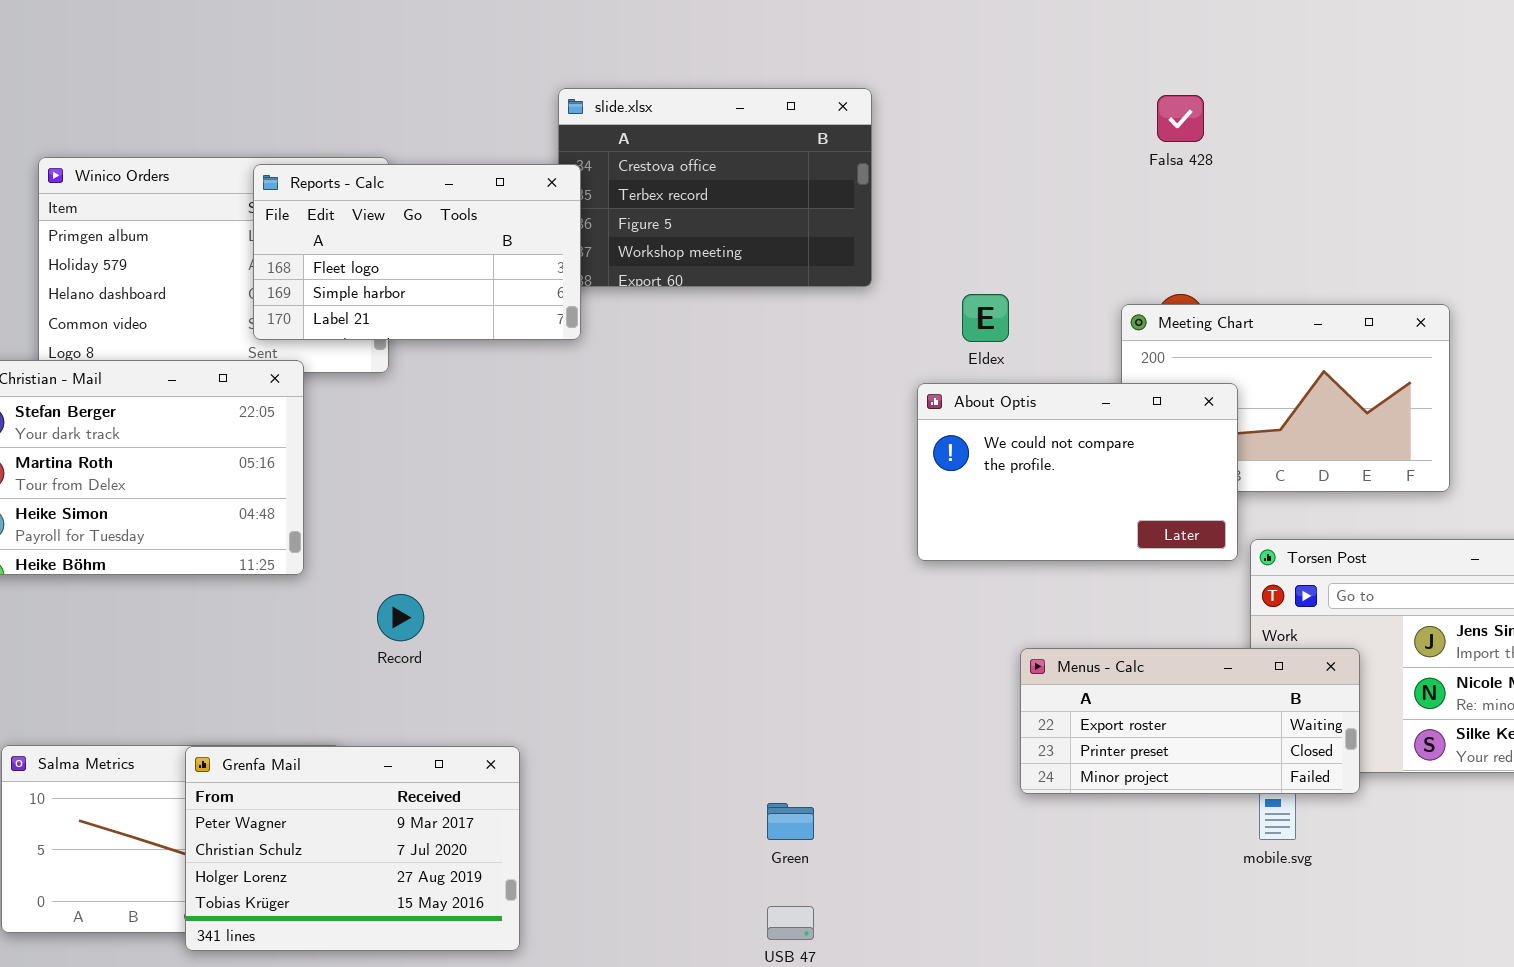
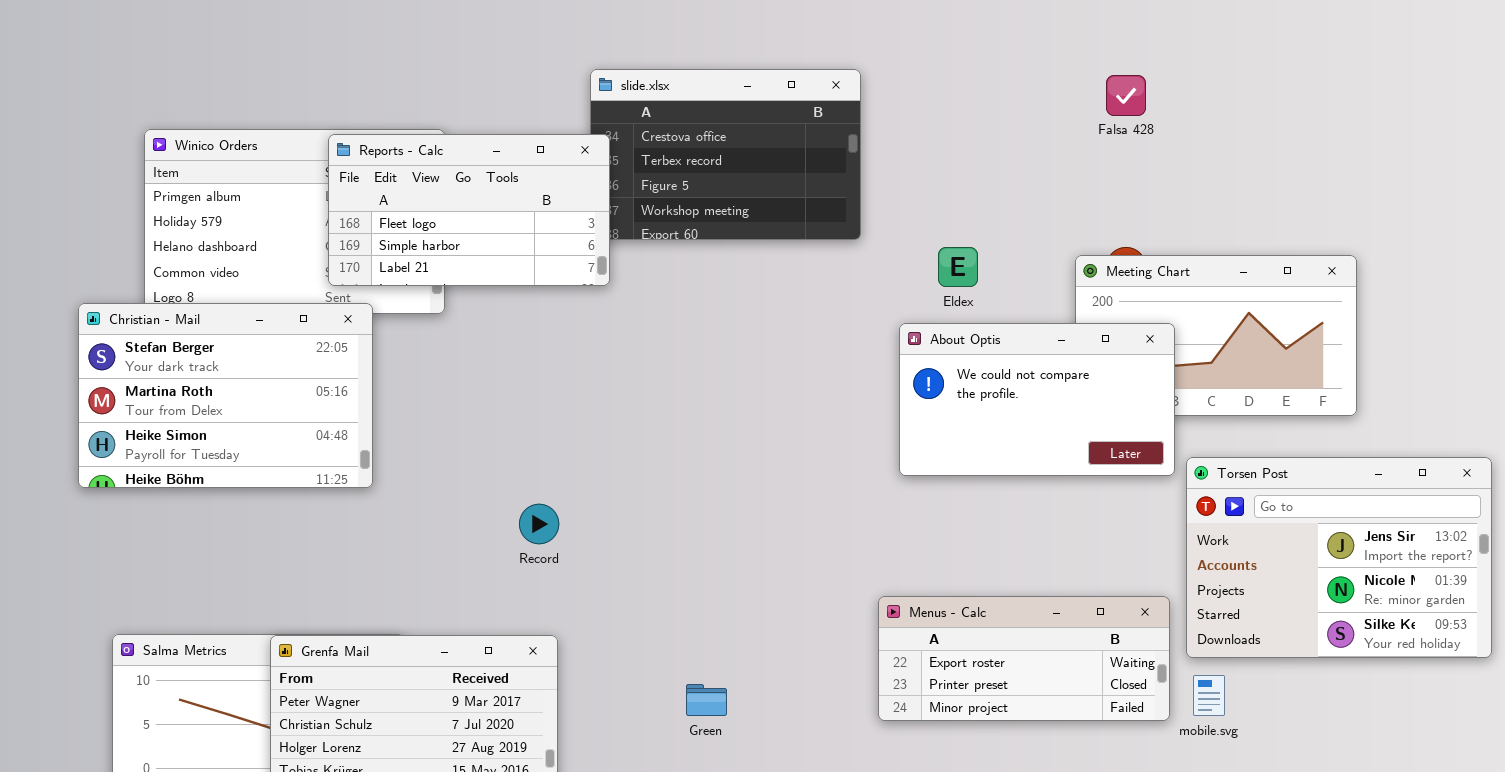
Record: [377,594,424,641] -> [519,504,559,544], moved
Menus - Calc: [1020,648,1360,794] -> [878,596,1170,721], moved
Green: [767,803,814,840] -> [686,684,727,716], moved

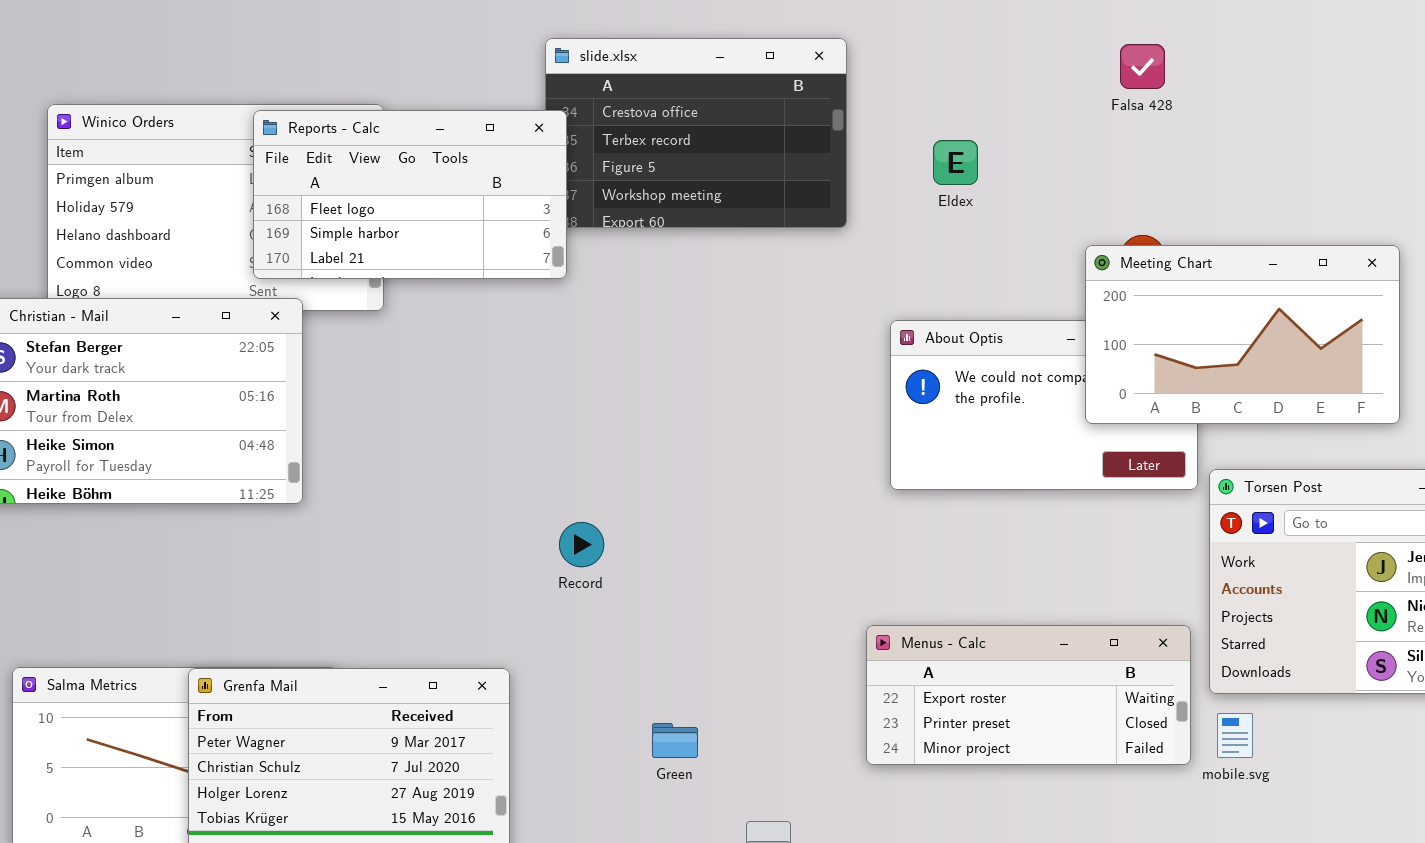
Eldex: [938,247,978,287] -> [933,140,978,185], moved
Meeting Chart: [1075,255,1357,416] -> [1085,245,1400,424], raised
Record: [519,504,559,544] -> [559,522,604,567], moved

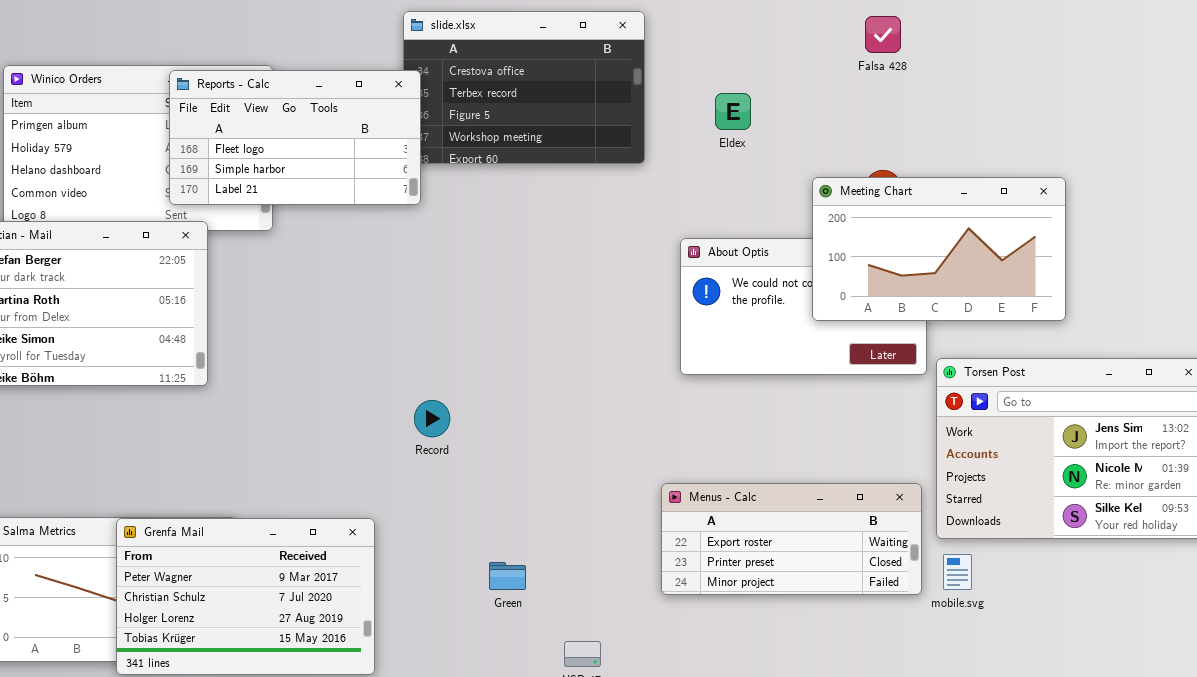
Meeting Chart: [1085,245,1400,424] -> [812,177,1066,321], moved

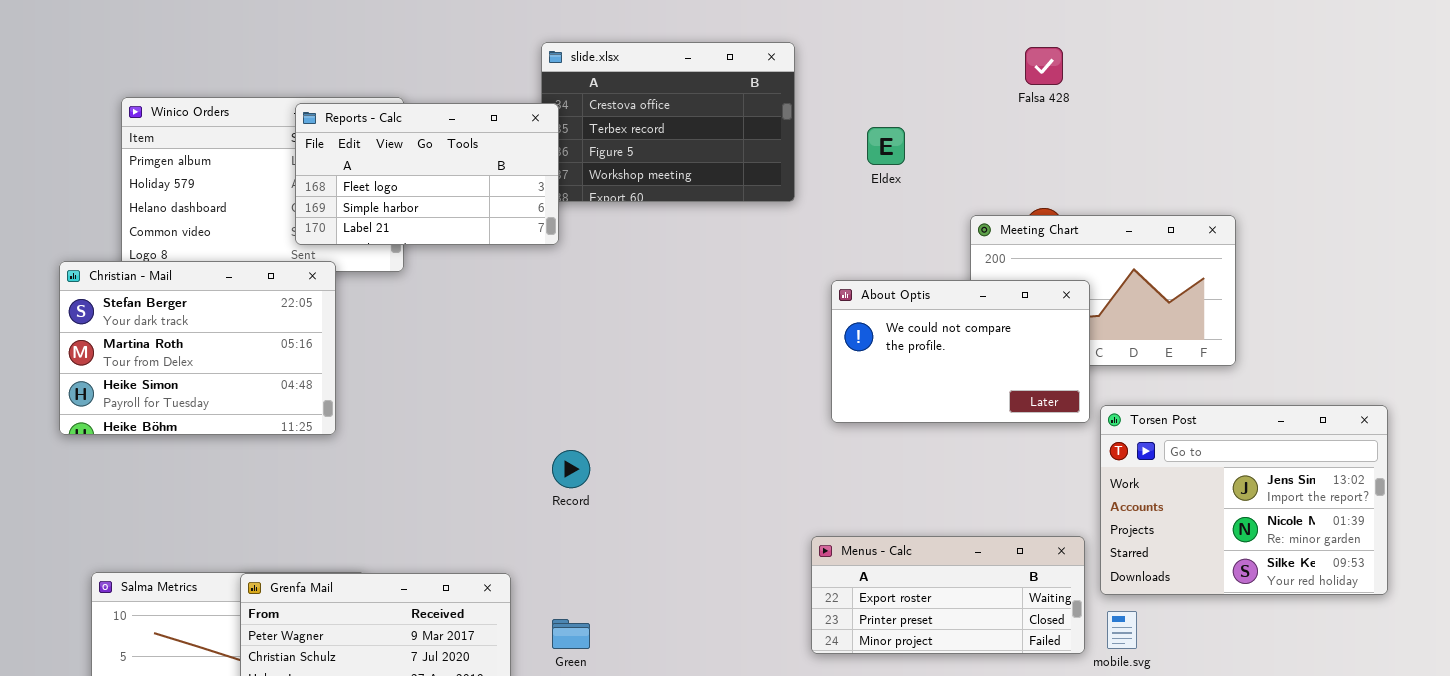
About Optis: [680,238,927,375] -> [831,280,1090,423], raised
Green: [489,562,526,590] -> [552,619,590,649], moved

